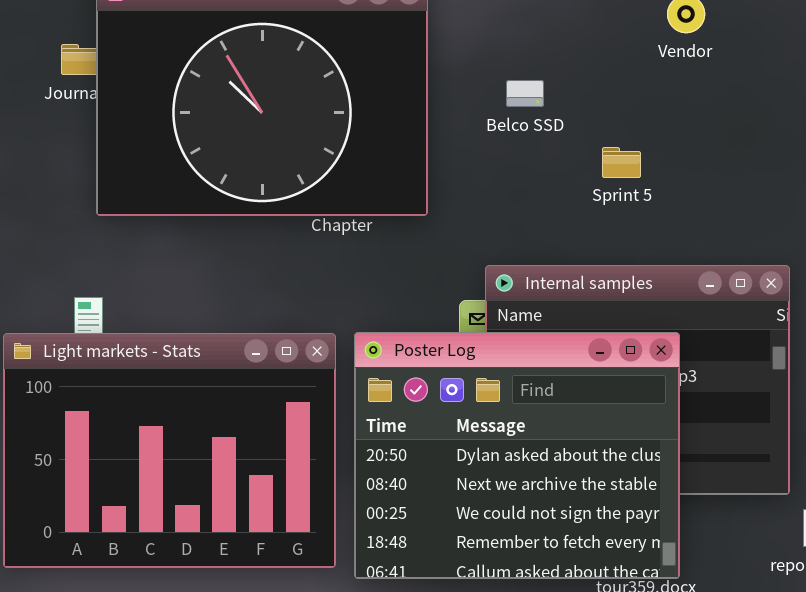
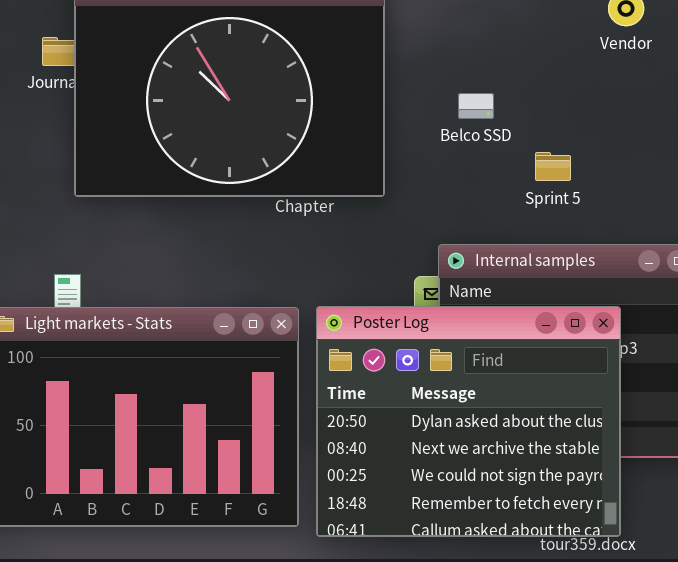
Belco SSD: [506,80,544,107] -> [458,93,494,119], moved
Sprint 5: [602,147,641,178] -> [535,152,571,181], moved

